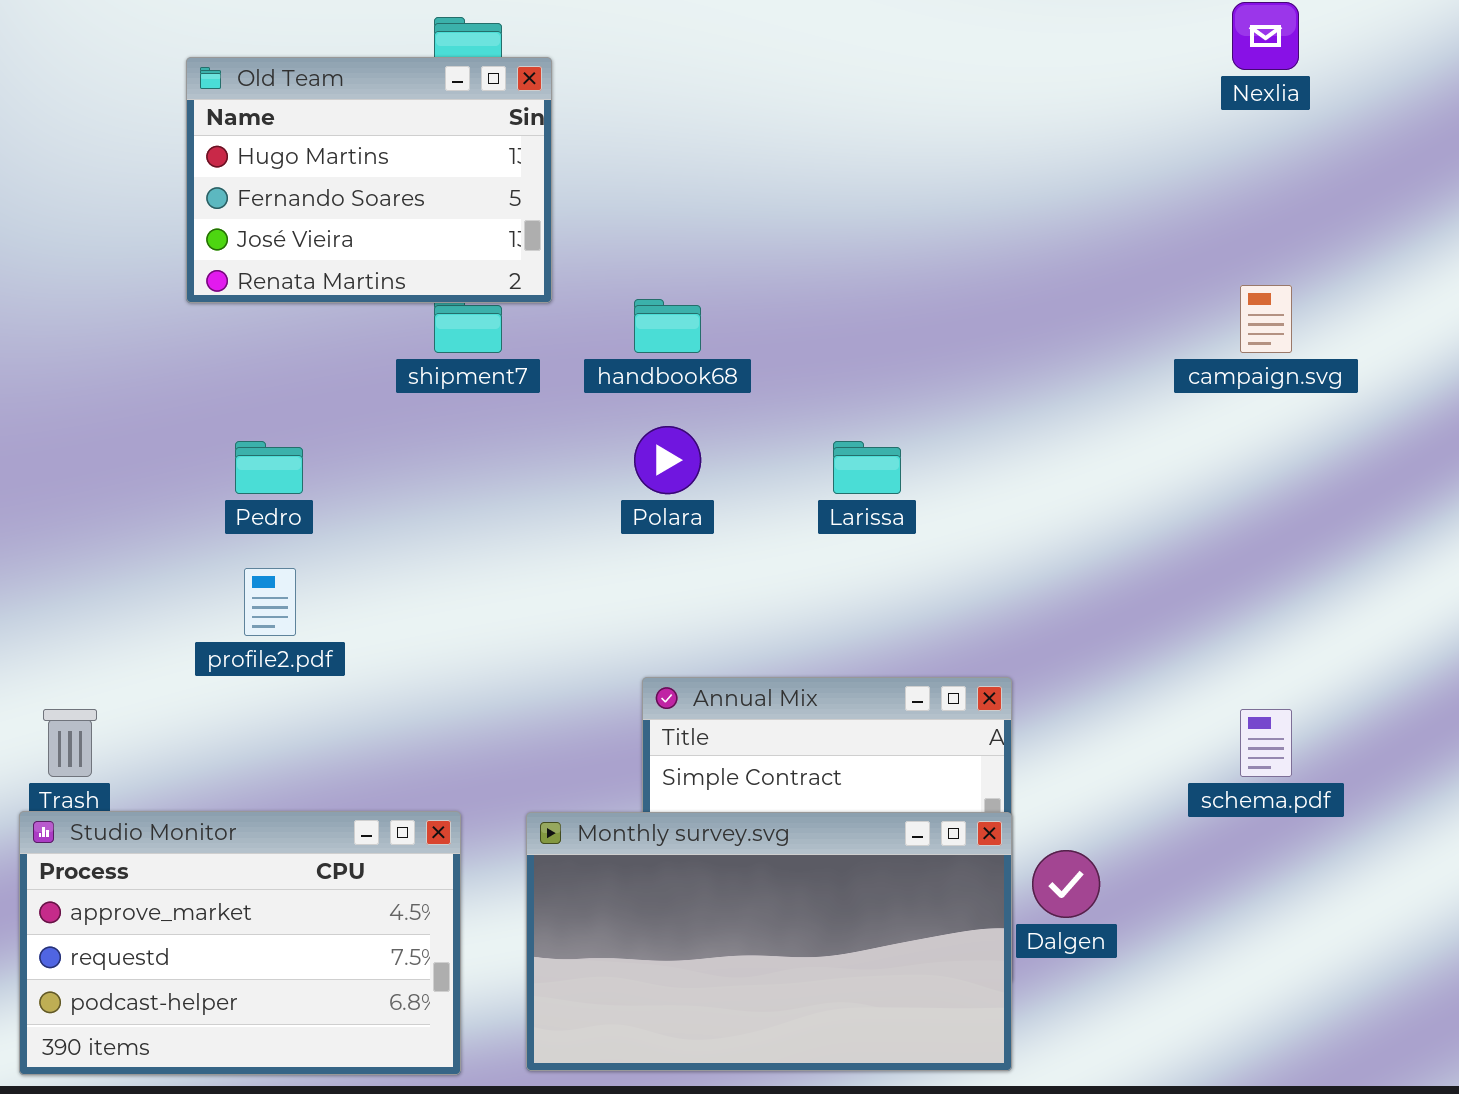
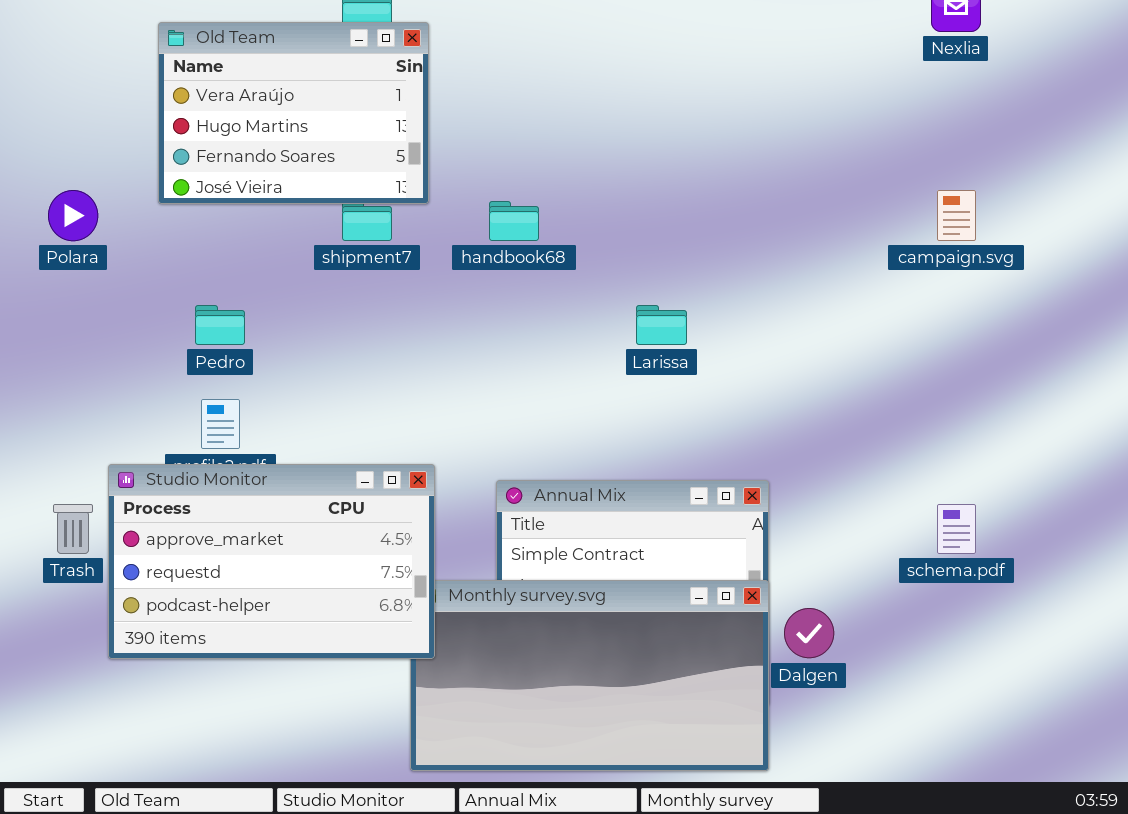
Old Team: [186,57,552,303] -> [158,22,429,204], scrolled up 1 row
Polara: [634,426,701,494] -> [48,190,98,241], moved
Studio Monitor: [19,811,461,1075] -> [108,464,435,659], moved

